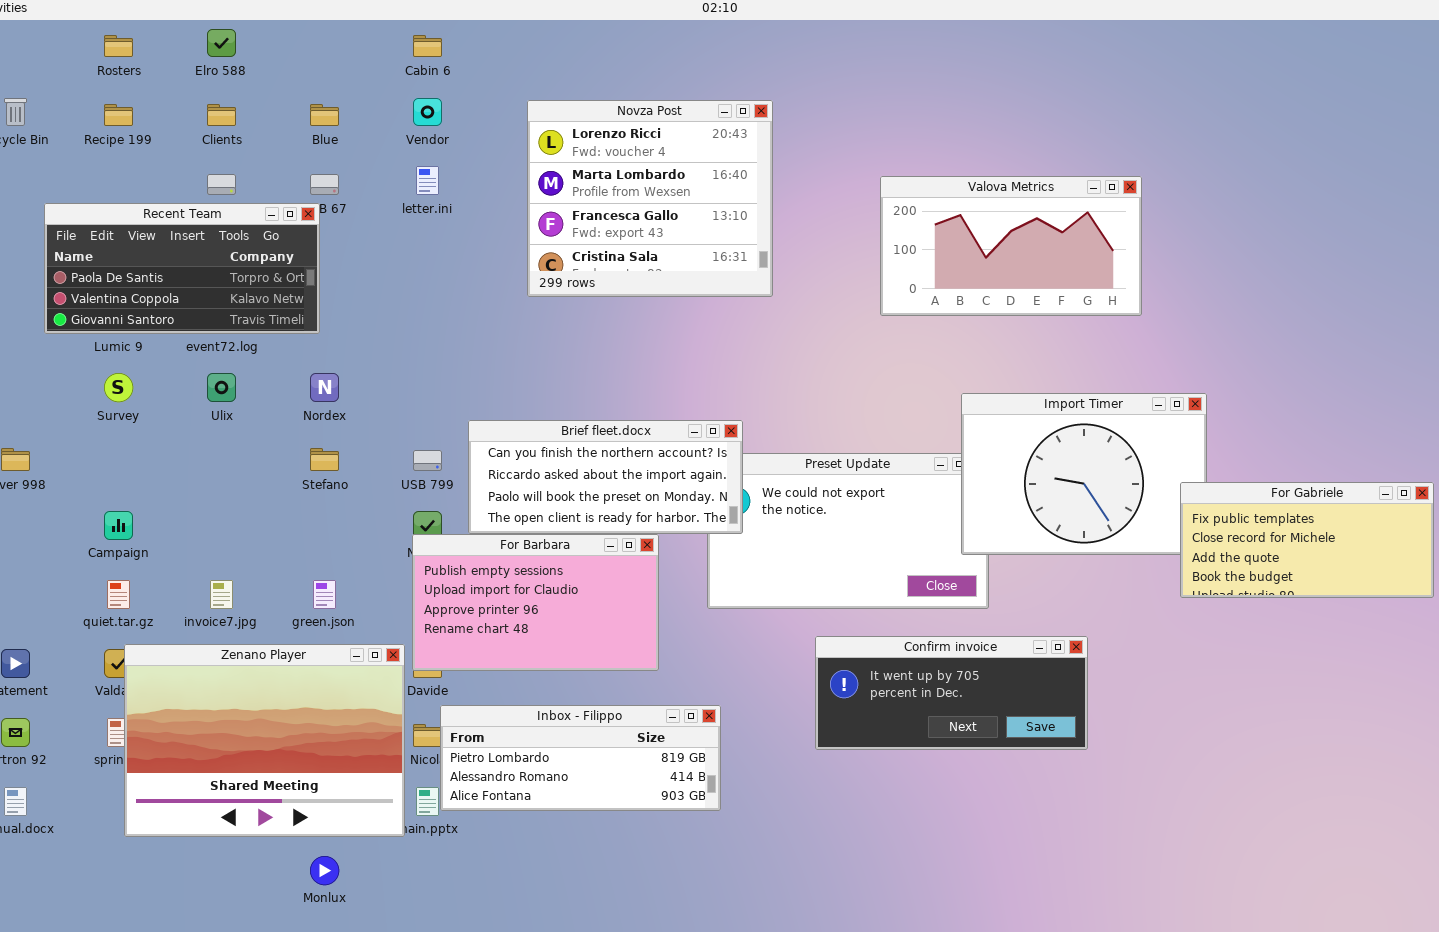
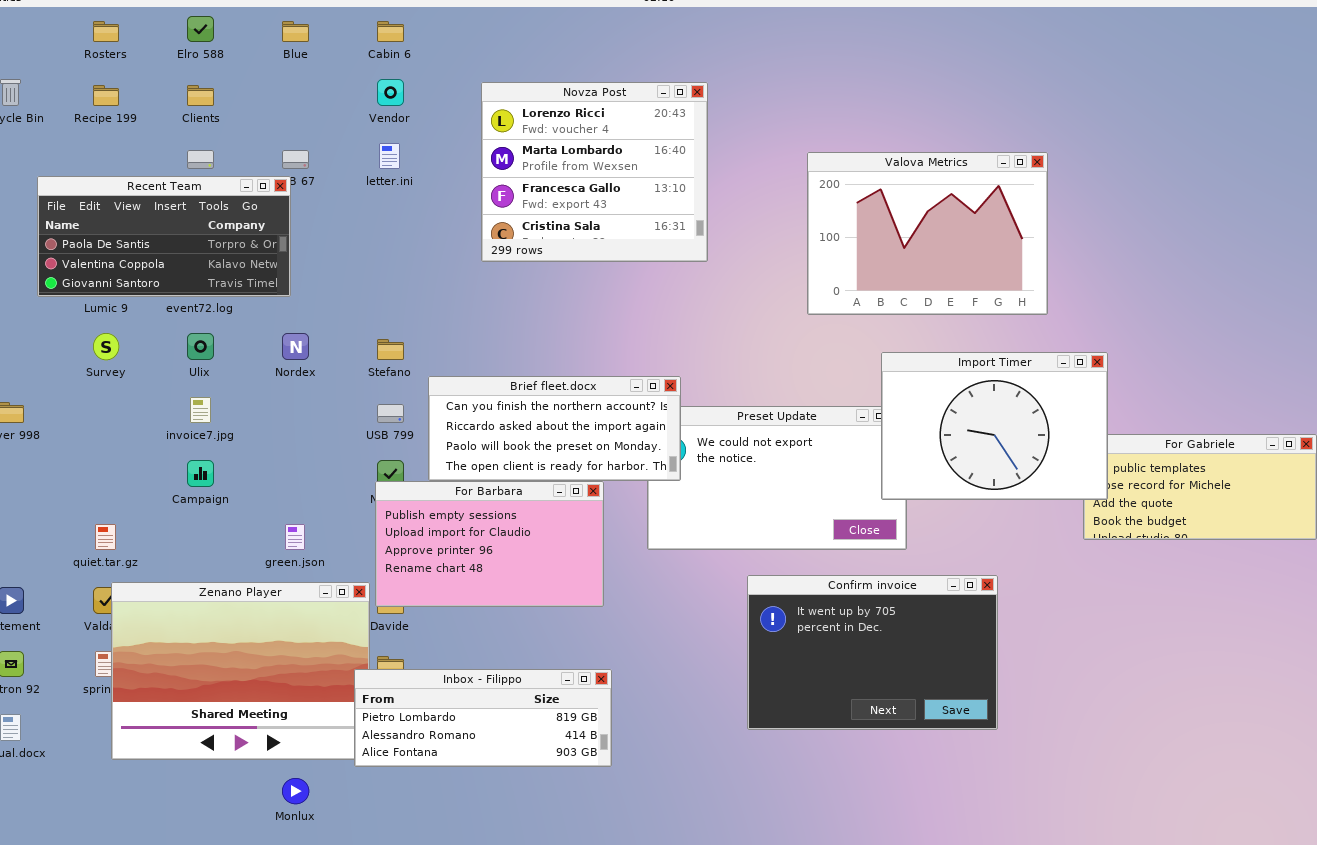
Blue: [310,104,339,126] -> [282,21,309,42], moved
Valova Metrics: [880,176,1142,316] -> [807,152,1048,315], resized
Import Timer: [961,393,1207,555] -> [881,352,1108,500], raised
Stefano: [310,448,339,471] -> [377,339,404,360], moved
Campaign: [104,511,133,540] -> [187,460,214,487], moved
invoice7.jpg: [210,580,233,609] -> [190,397,211,423], moved
Confirm invoice: [815,636,1088,750] -> [747,575,998,730], resized
Inbox - Filippo: [440,705,721,811] -> [354,669,612,767], moved

